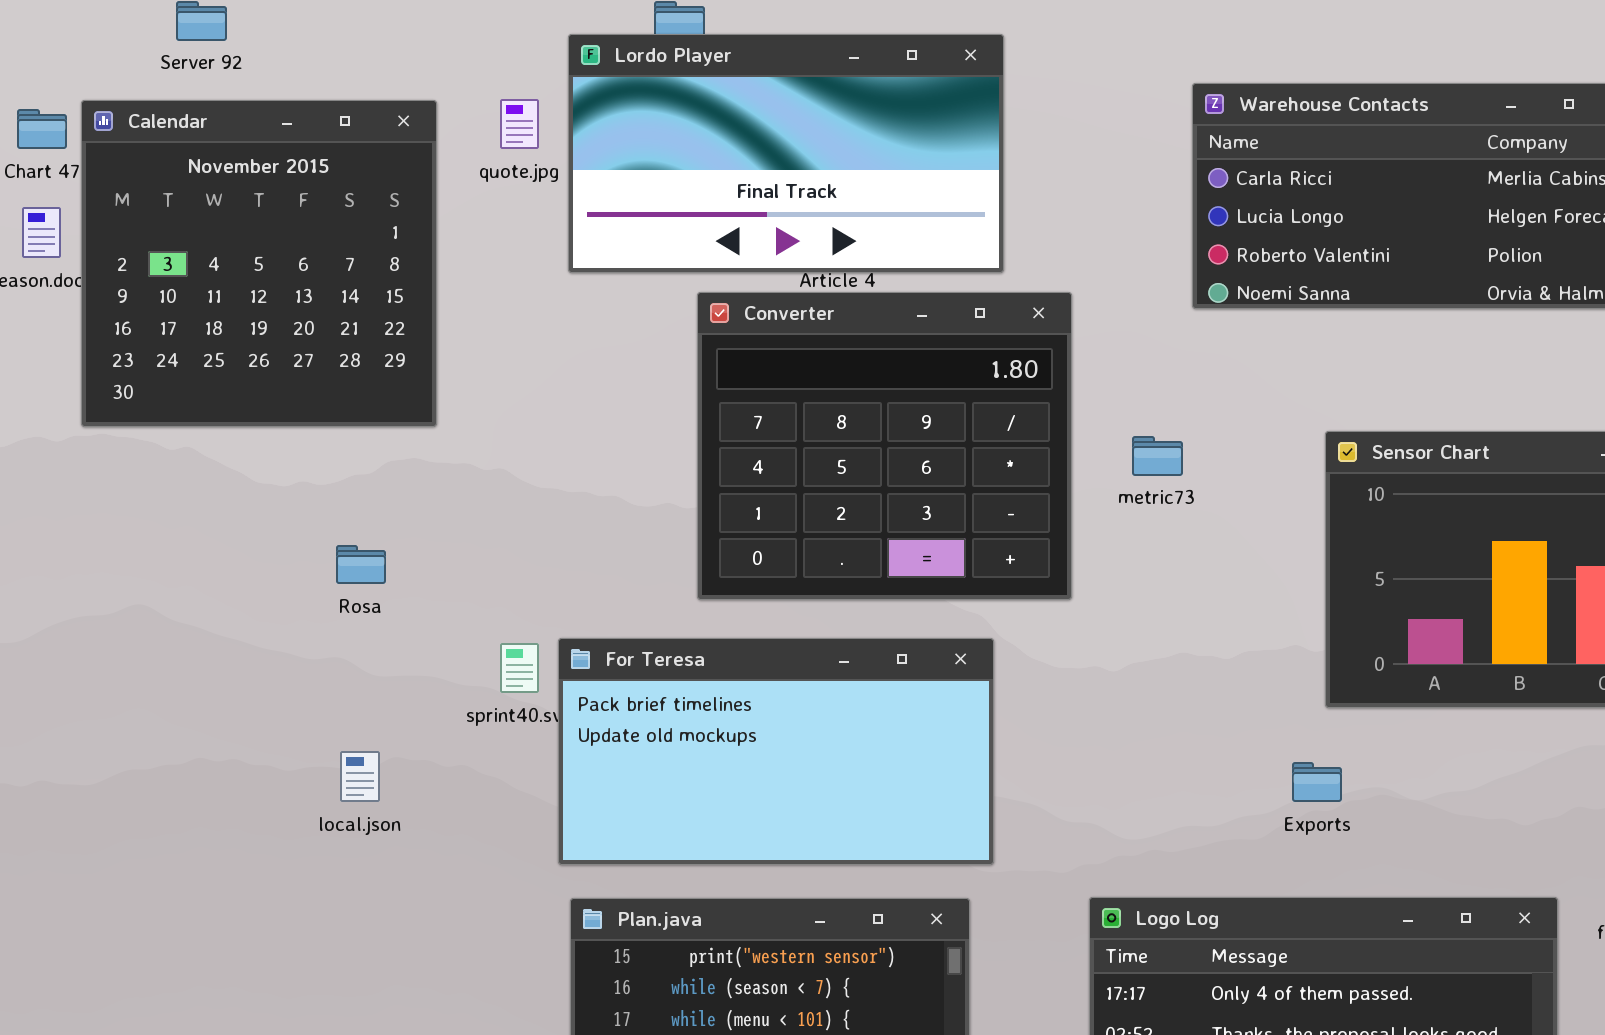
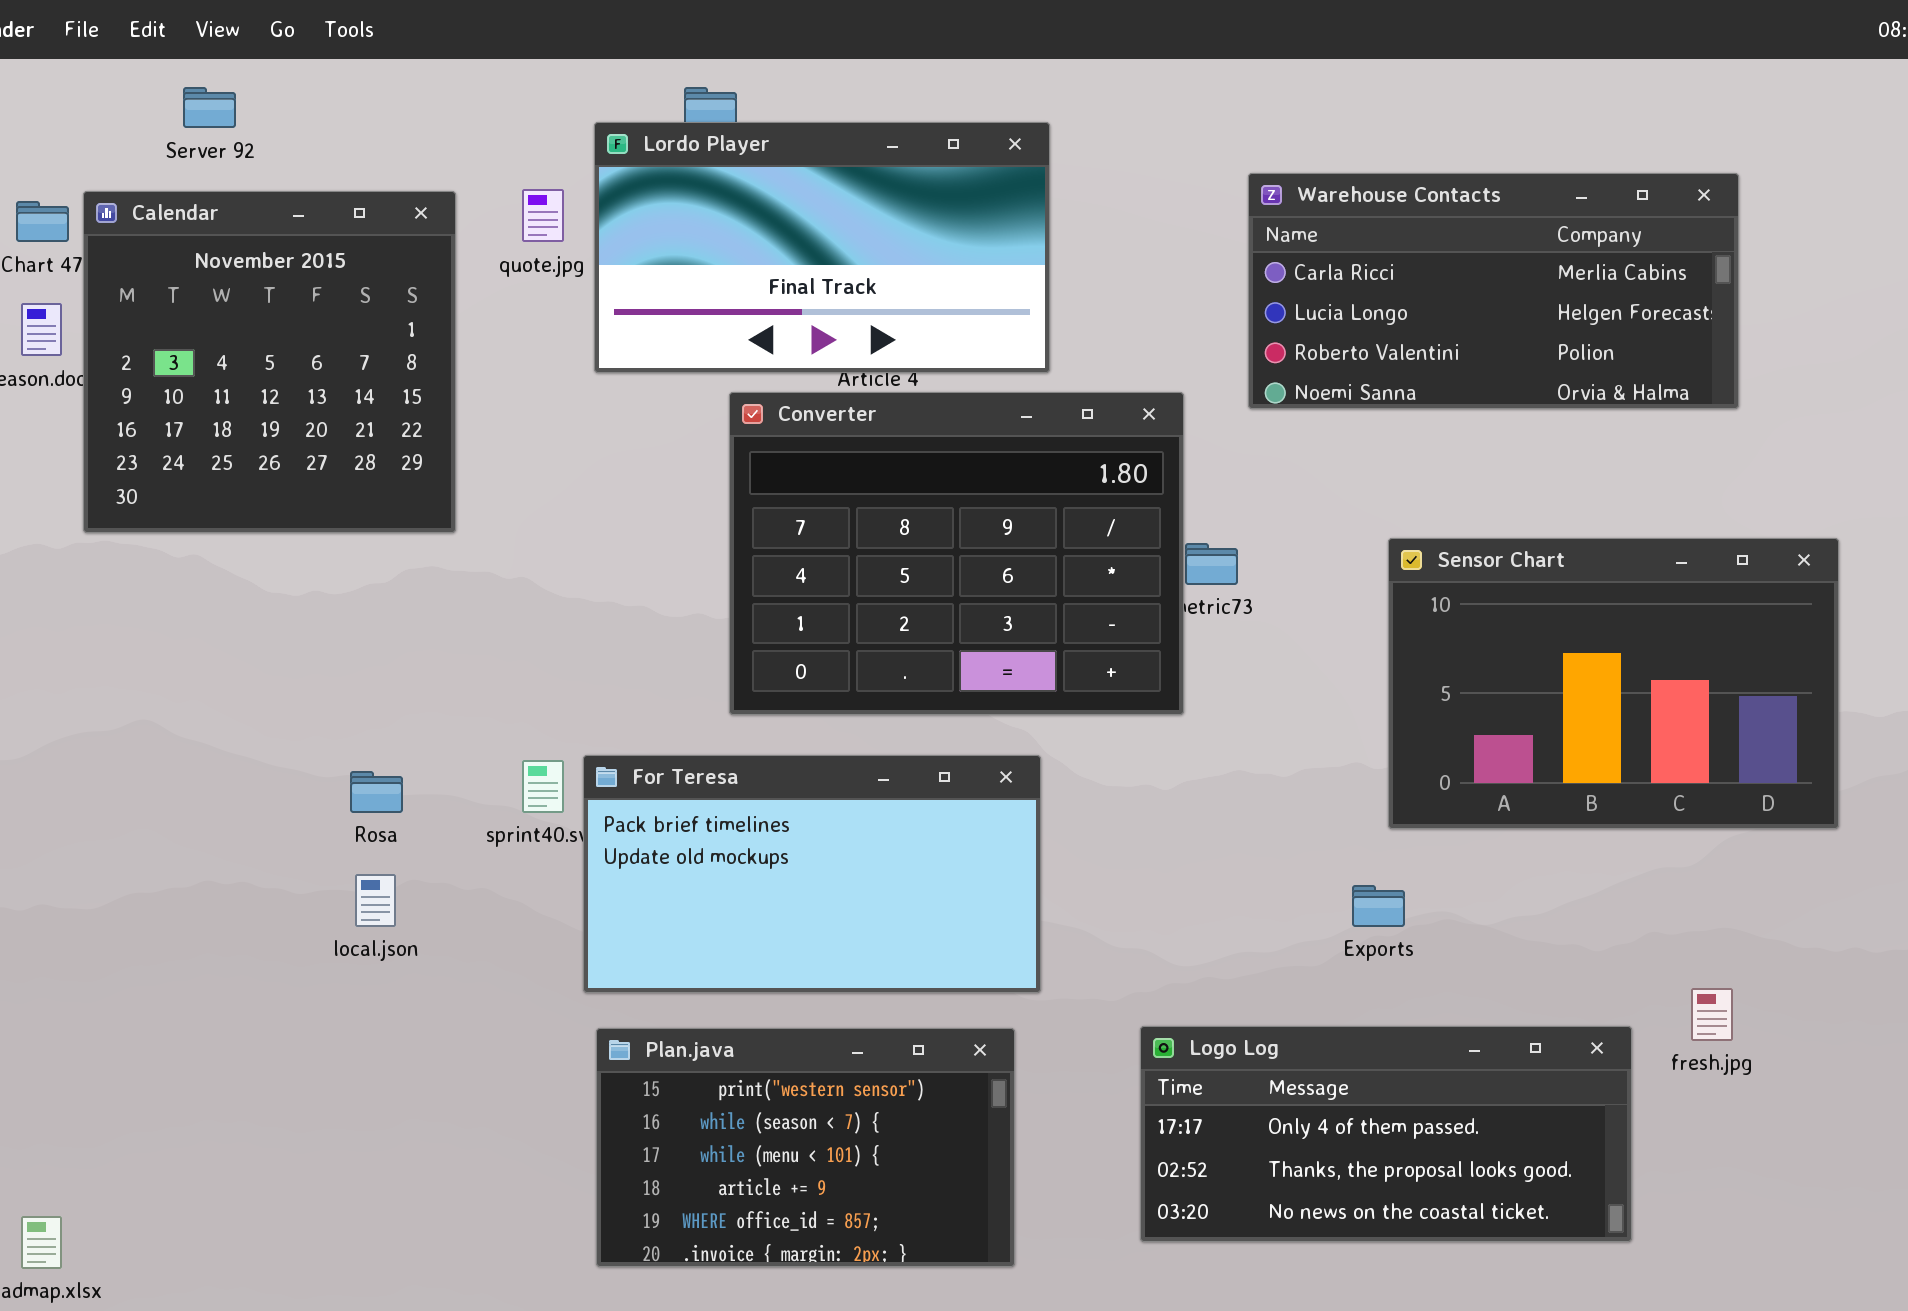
Converter: [697,292,1072,600] -> [729,392,1184,715], resized
Rosa: [336,545,386,584] -> [350,771,403,813], moved

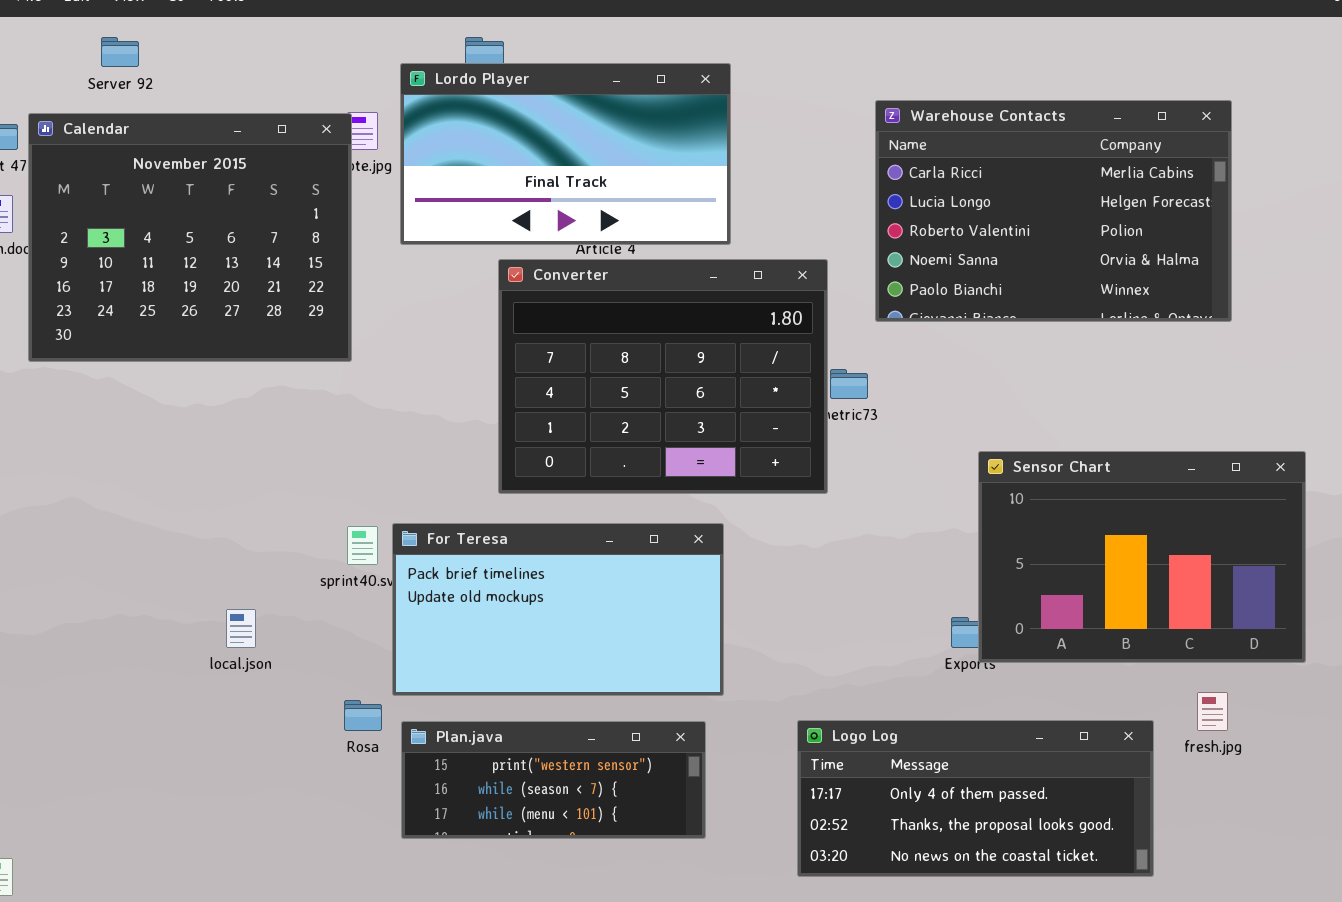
Warehouse Contacts: [1248,173,1739,409] -> [875,100,1232,322], resized
Calendar: [83,191,456,533] -> [28,113,352,362], resized
Sensor Chart: [1388,538,1839,829] -> [978,451,1306,663], moved
Rosa: [350,771,403,813] -> [344,700,382,731], moved
Plan.java: [596,1028,1015,1267] -> [401,721,706,839], resized

